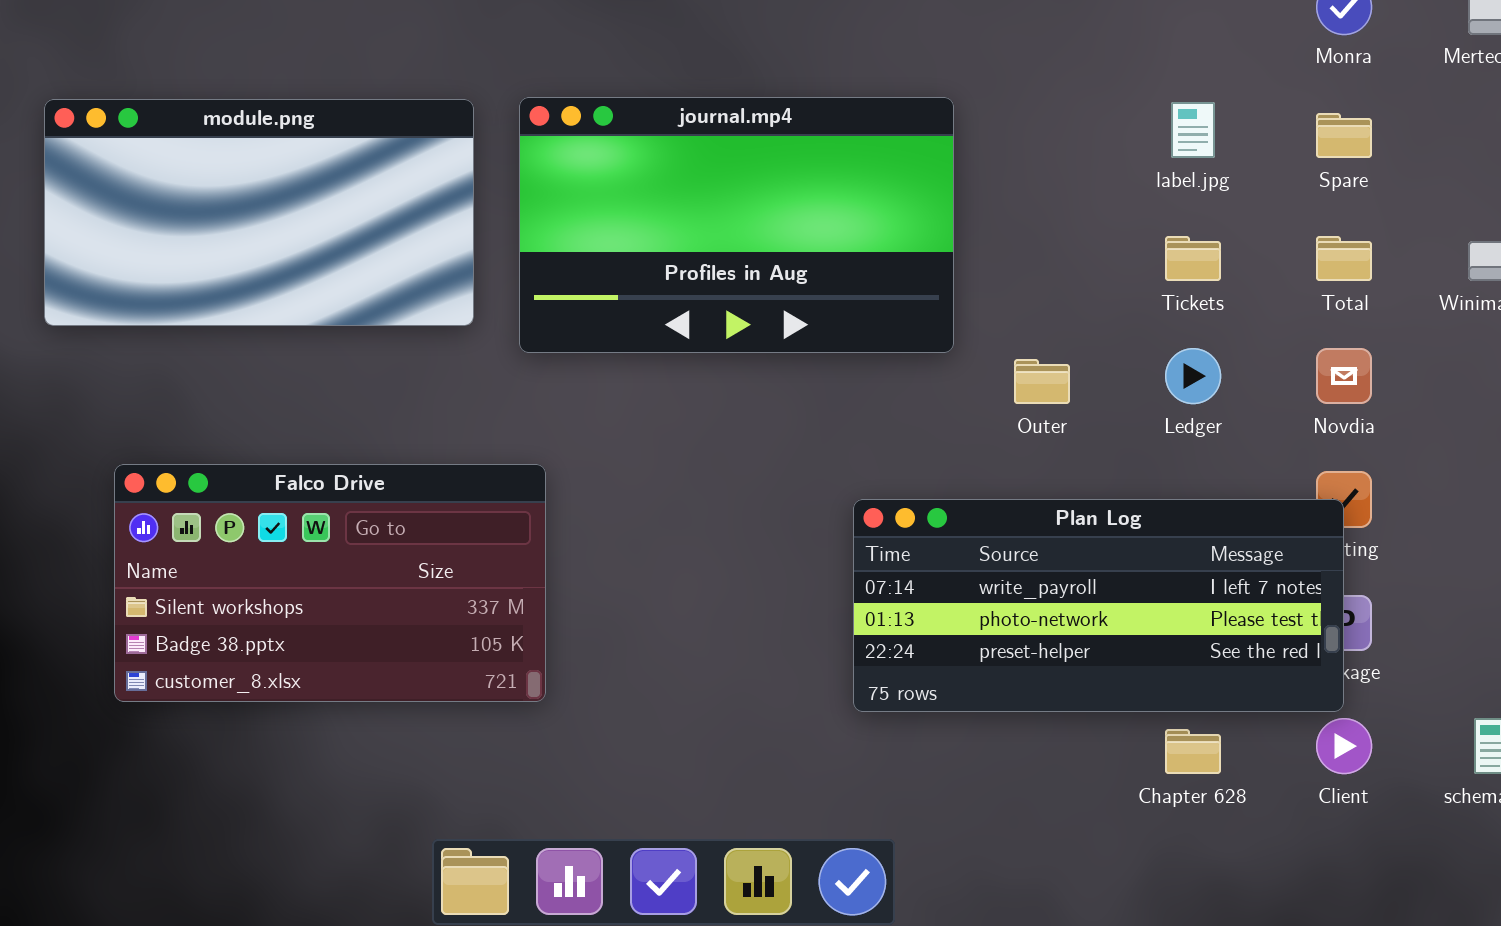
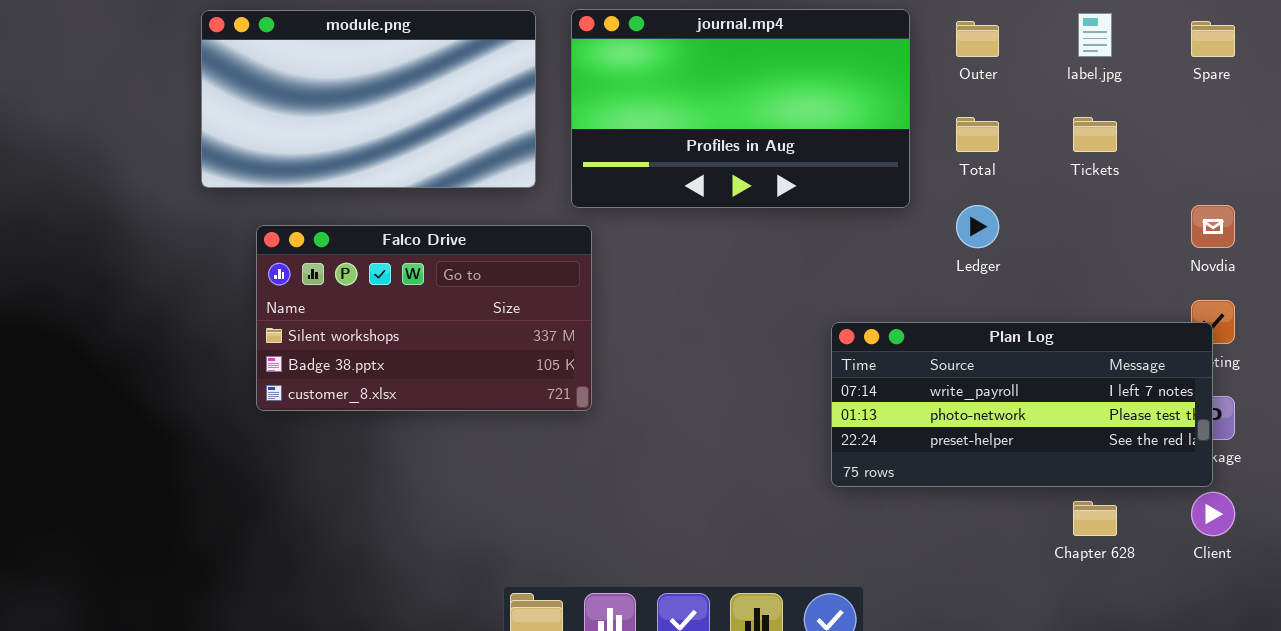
Total: [1316,236,1372,281] -> [956,117,999,152], moved
Ledger: [1165,348,1221,404] -> [956,205,999,248], moved
Outer: [1014,359,1070,404] -> [956,21,999,57], moved
Falco Drive: [114,464,546,702] -> [256,225,592,411], moved

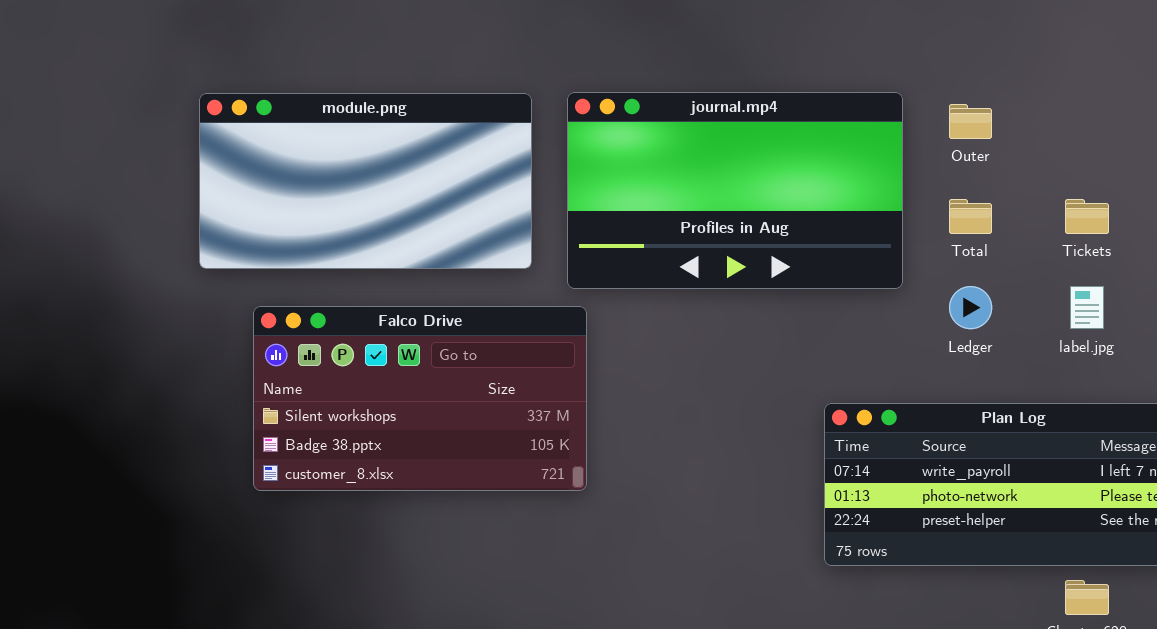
label.jpg: [1078,13,1112,57] -> [1070,286,1104,329], moved

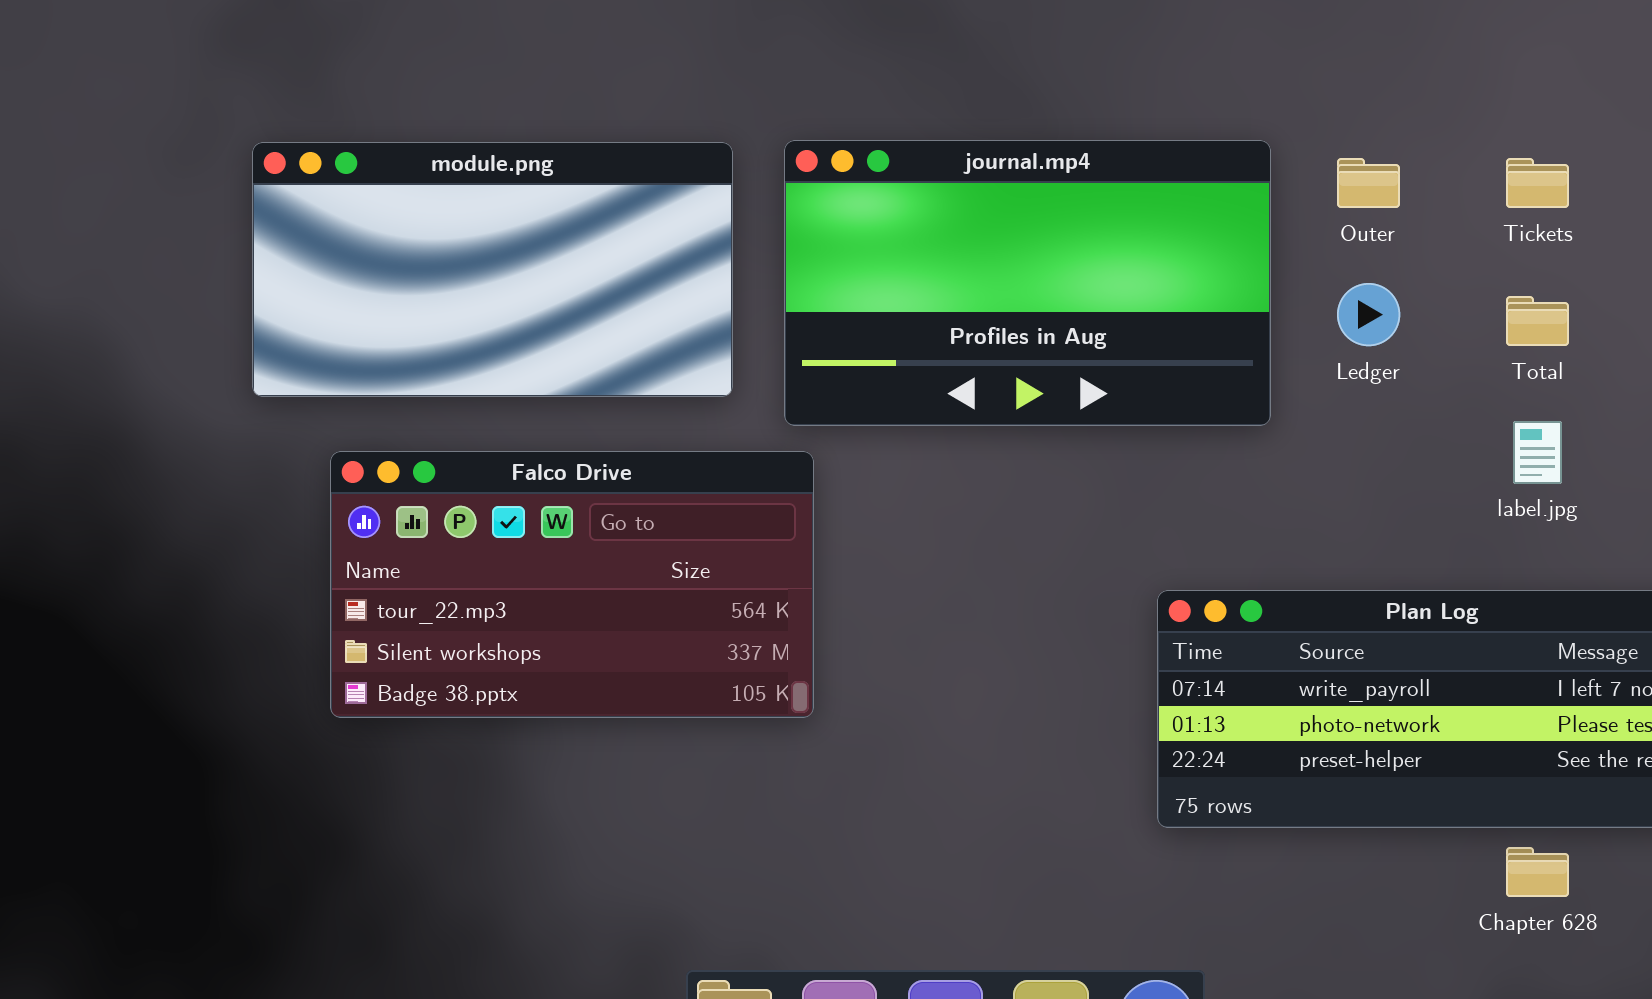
Total: [949,199,992,234] -> [1506,296,1569,346], moved
Tickets: [1065,199,1109,234] -> [1506,158,1569,208], moved
Ledger: [949,286,992,329] -> [1337,283,1400,346], moved
Falco Drive: [253,306,587,491] -> [330,451,814,718], scrolled up 1 row

